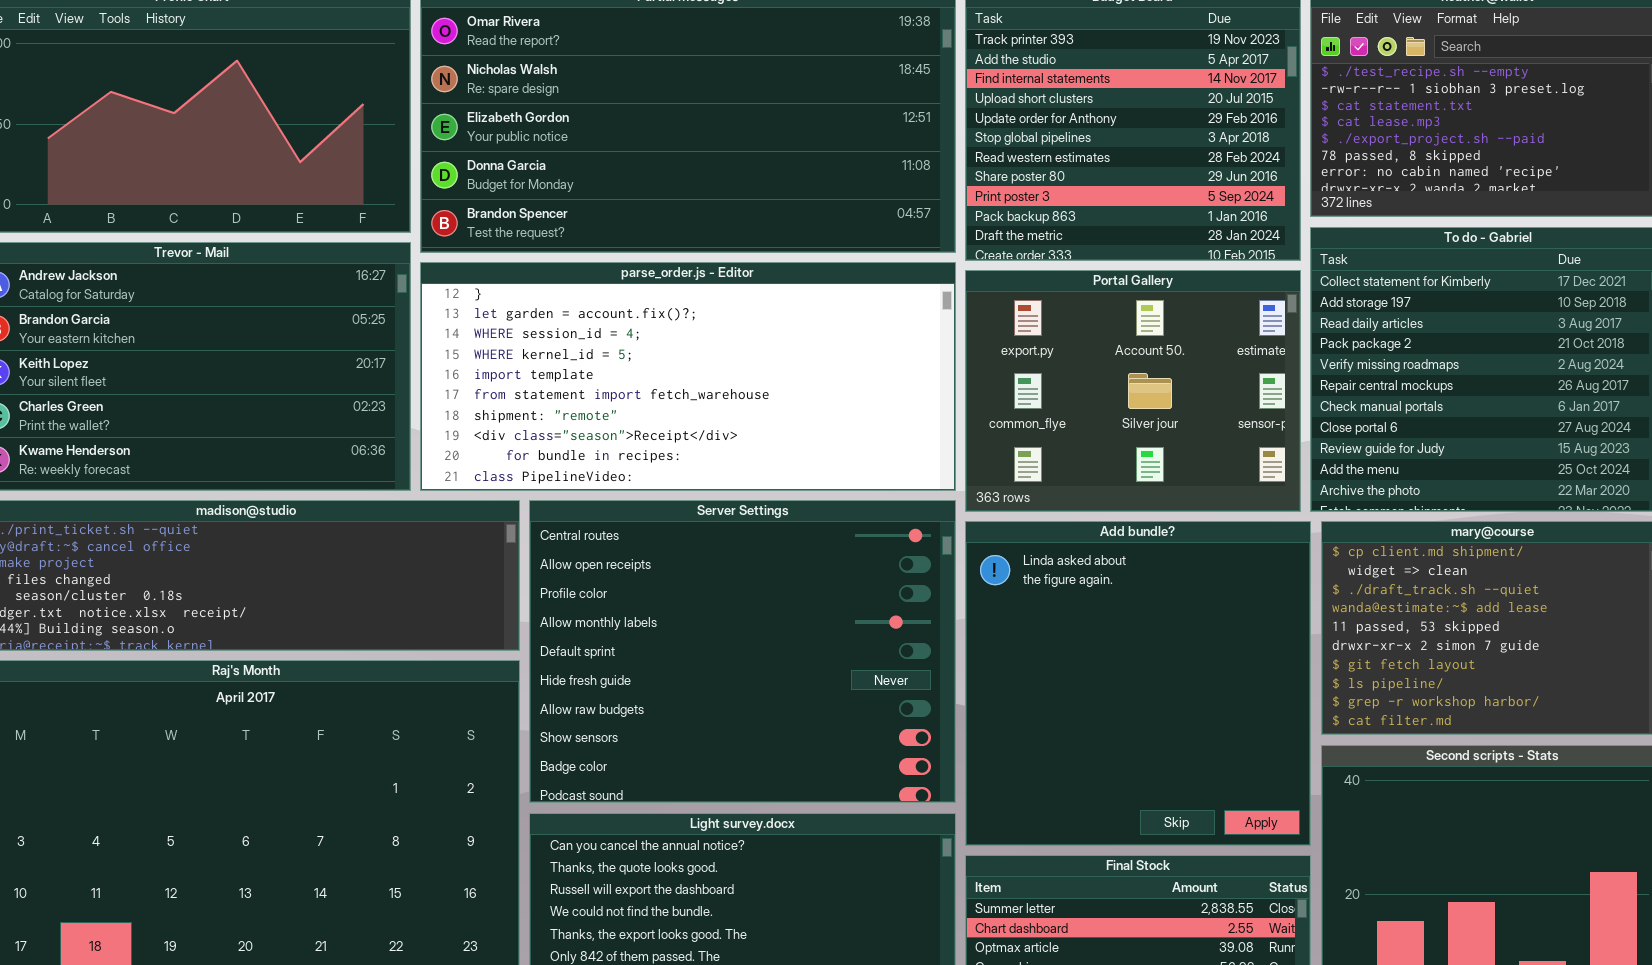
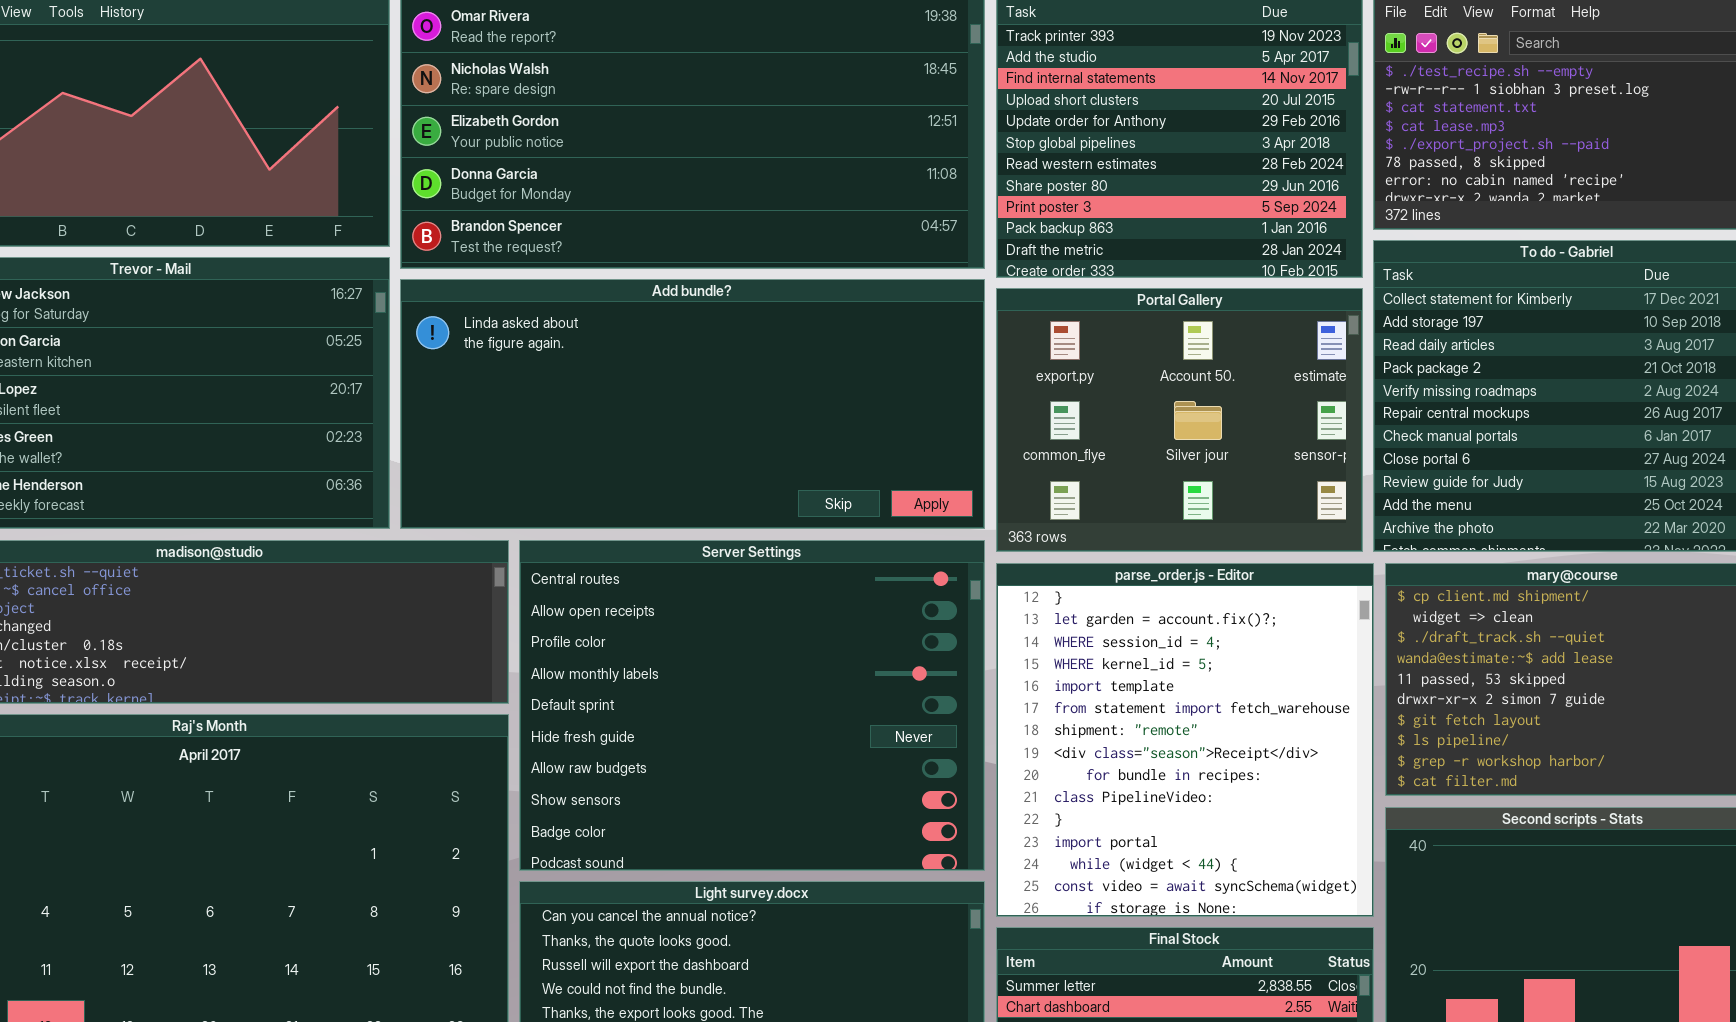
parse_order.js - Editor: [420,262,956,491] -> [996,563,1374,917], moved, resized
Add bundle?: [965,521,1311,846] -> [400,279,985,529], moved, resized

